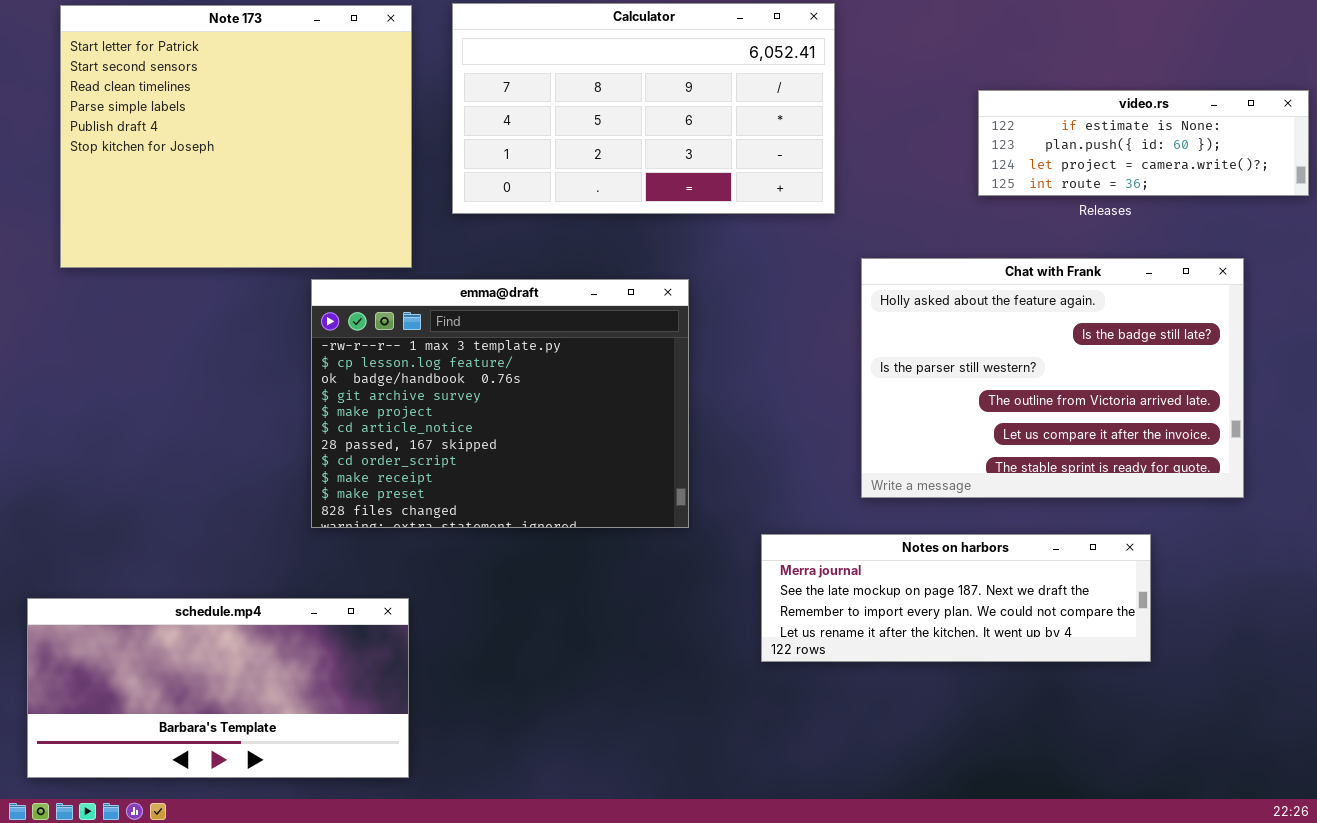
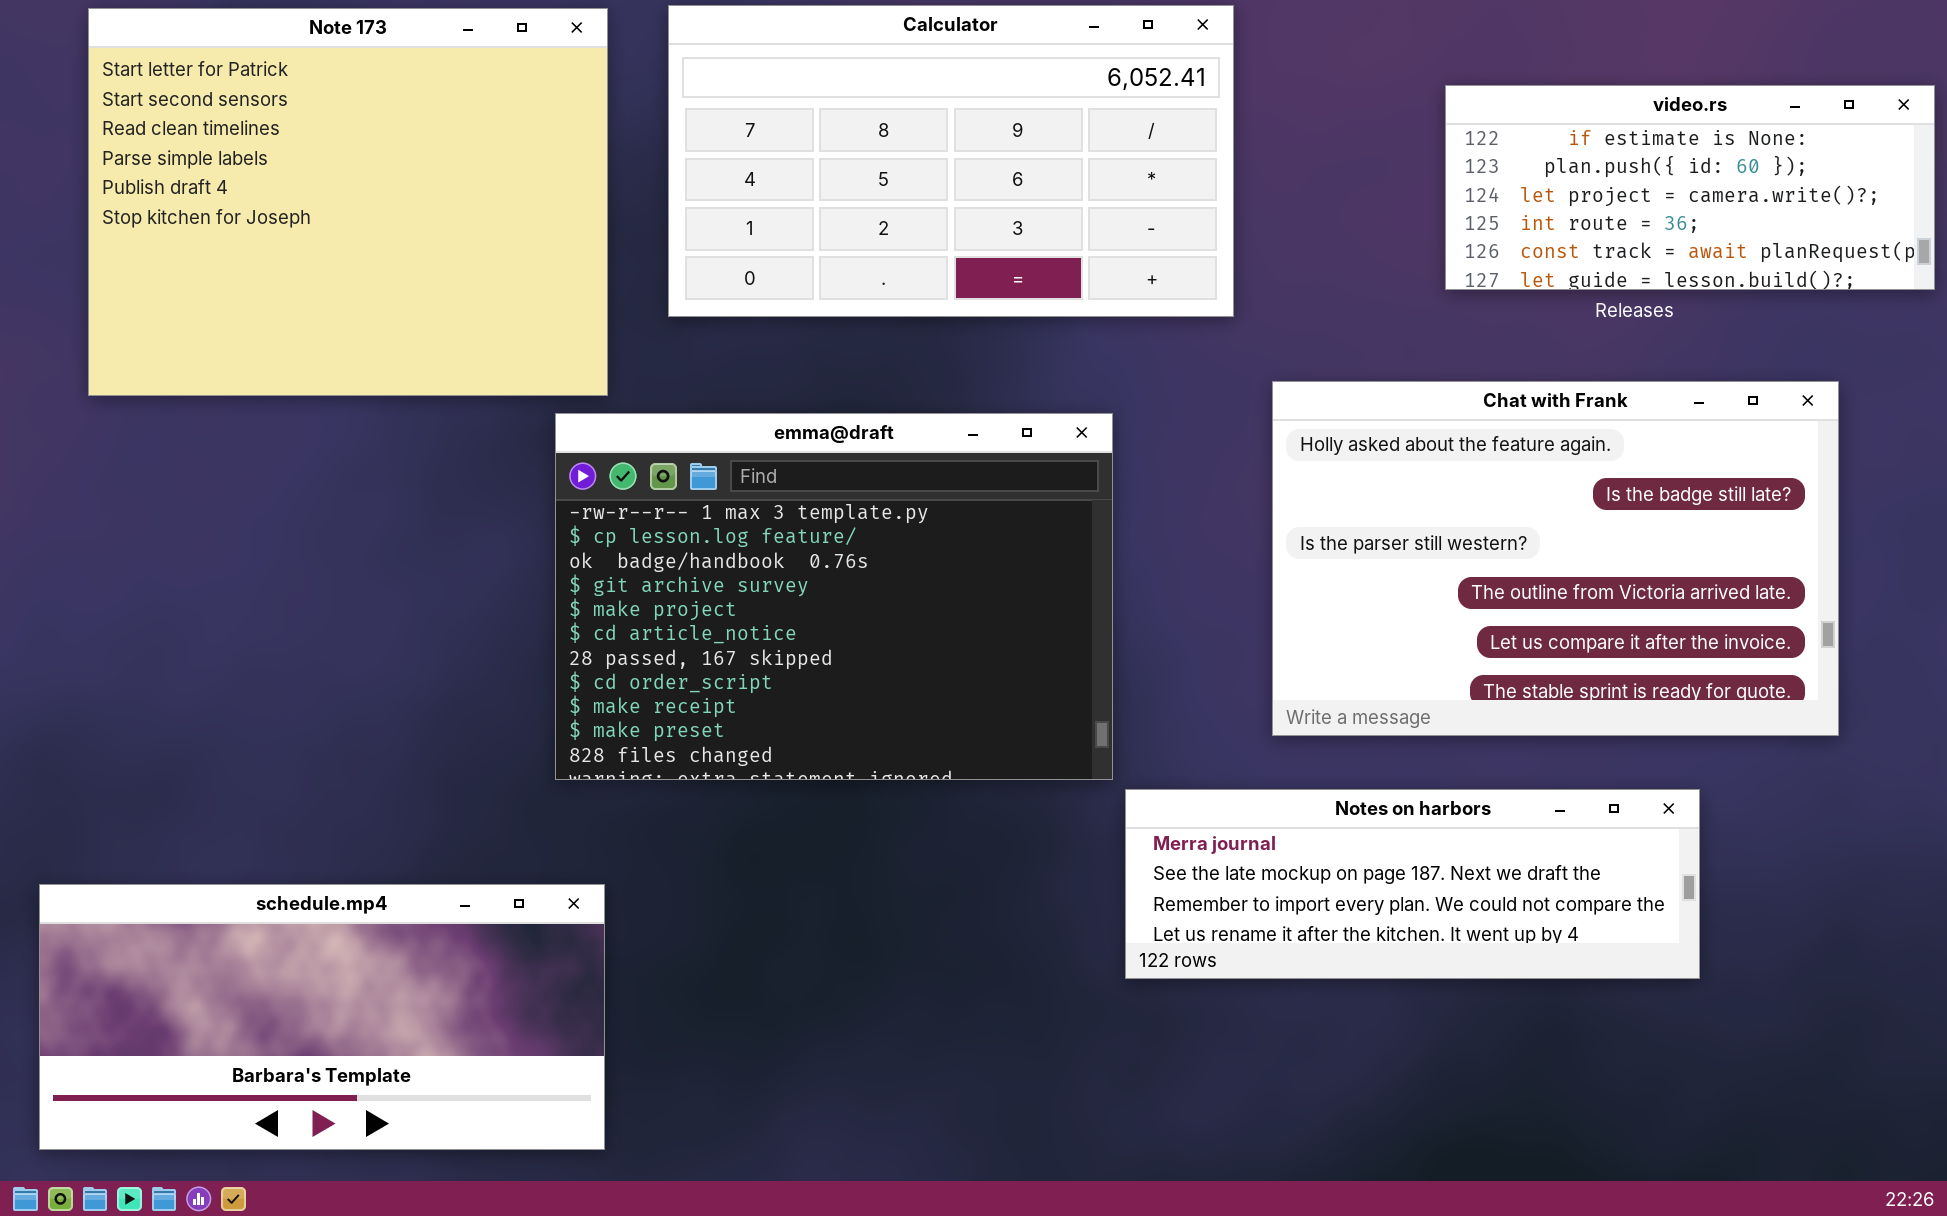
video.rs: [978,90,1309,196] -> [1445,85,1935,290], resized
emma@draft: [311,279,689,528] -> [555,413,1113,780], moved

